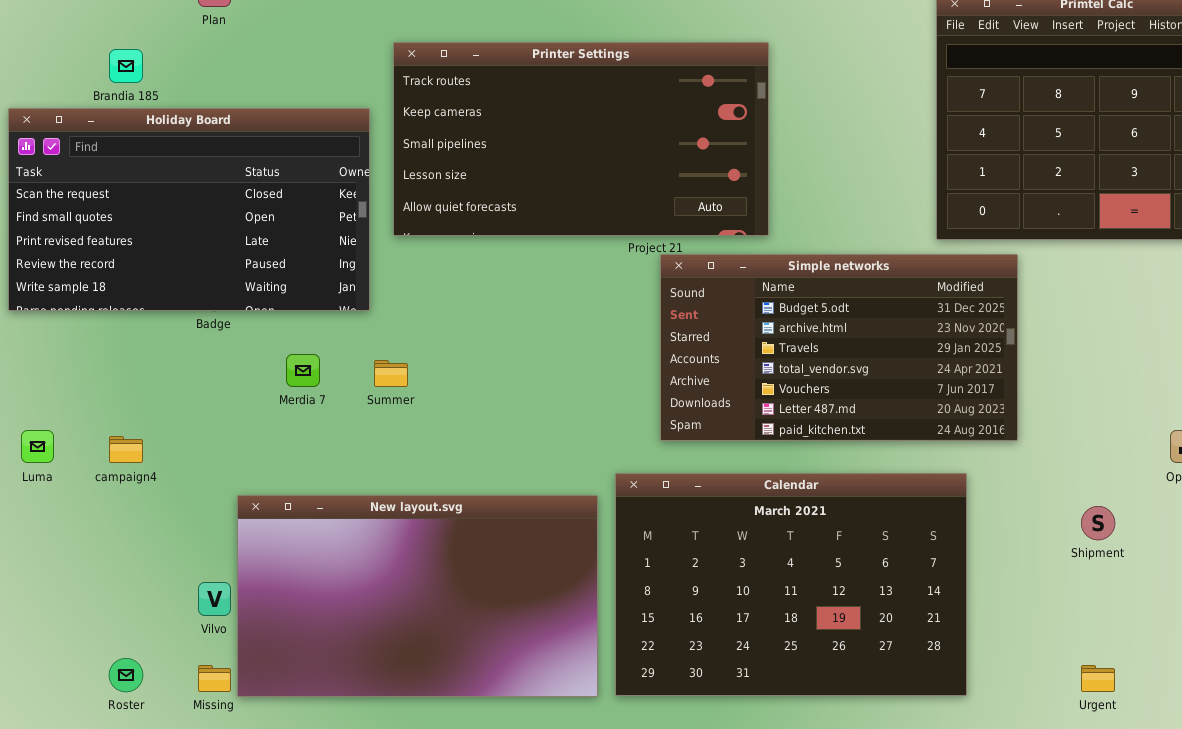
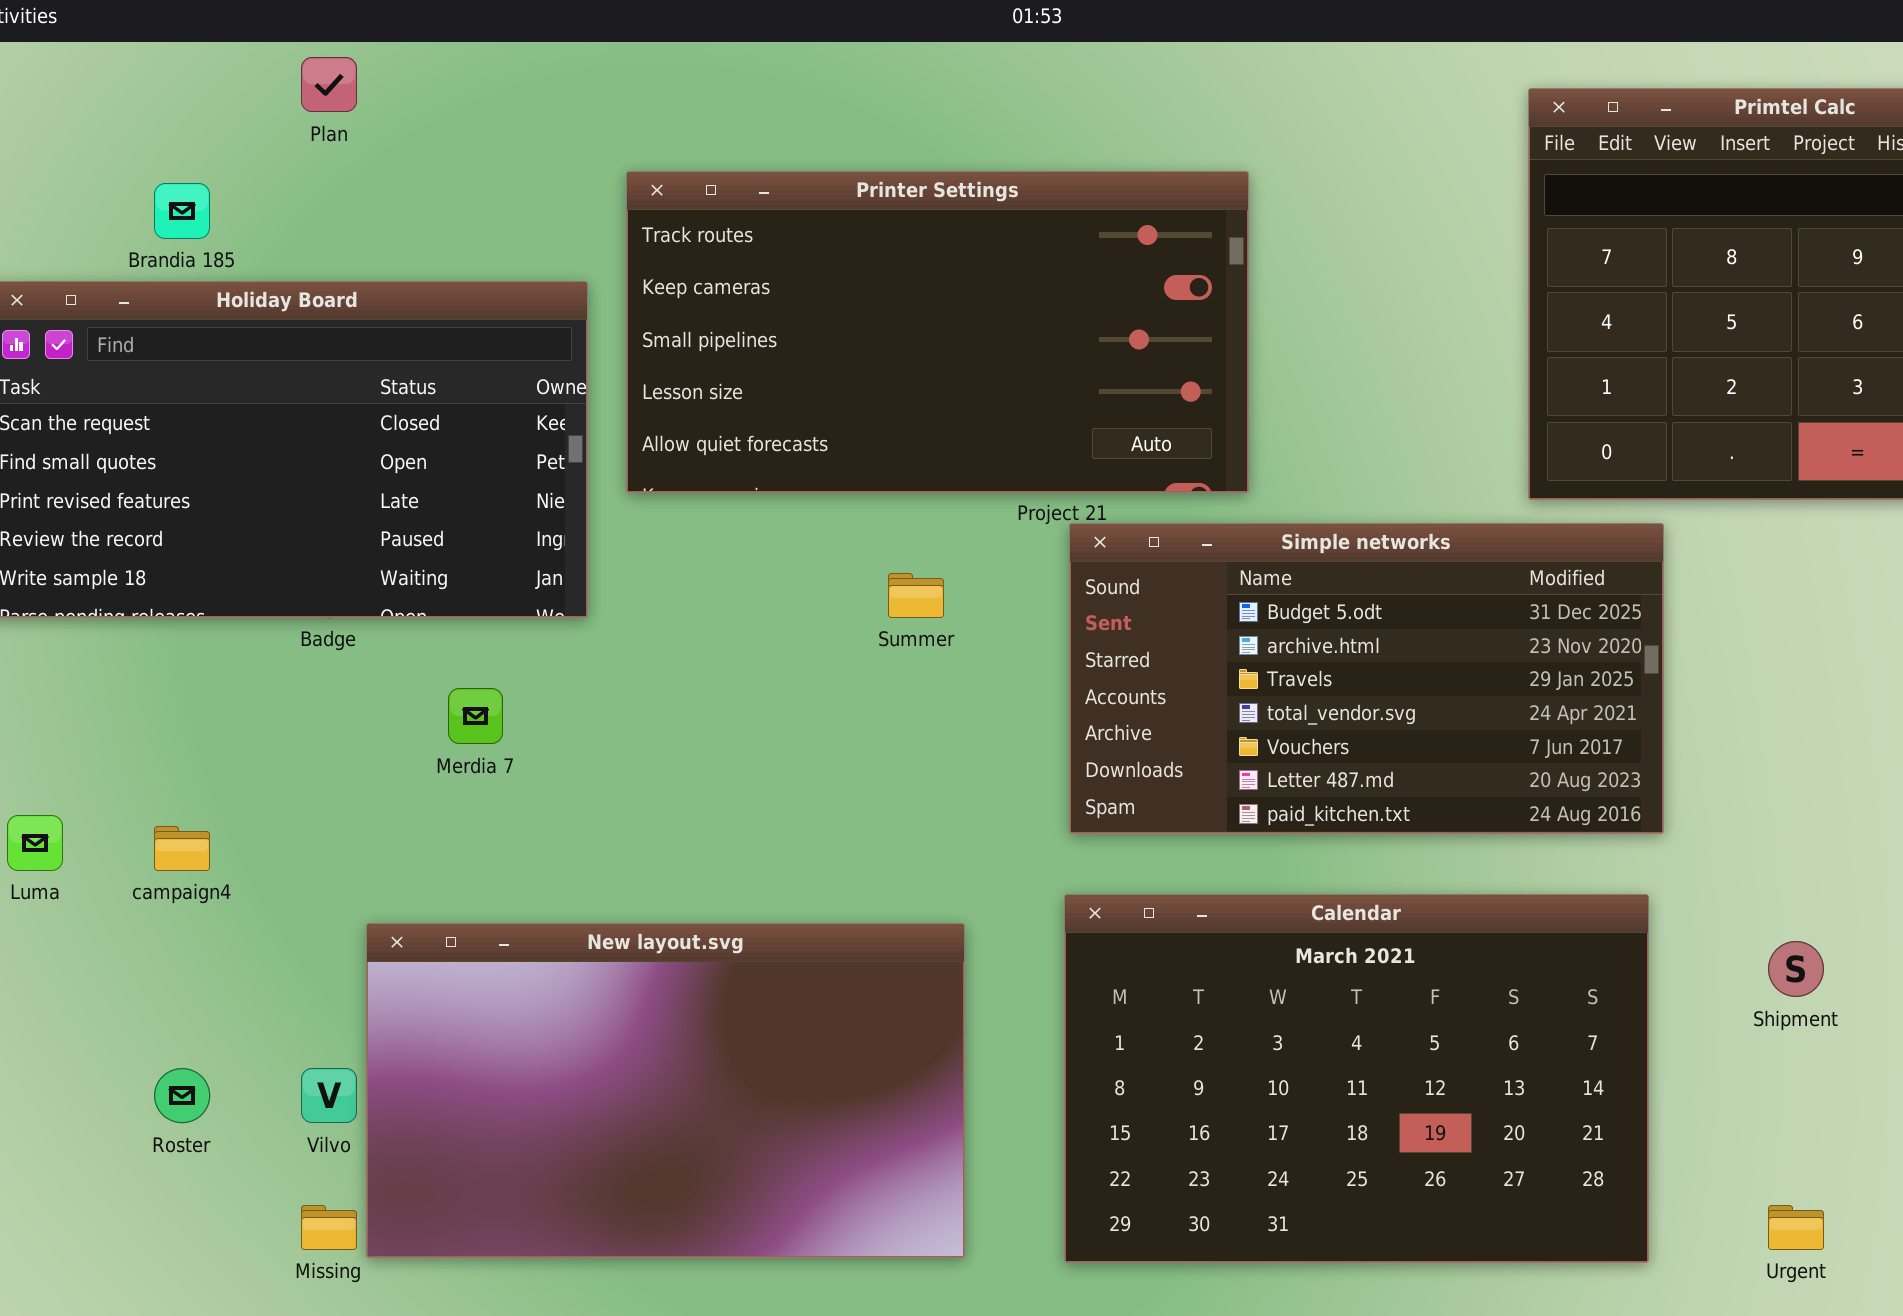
Summer: [374,360,408,387] -> [888,573,944,618], moved
Calendar: [615,473,967,696] -> [1064,894,1649,1263], moved
Roster: [109,658,143,692] -> [154,1068,210,1123], moved

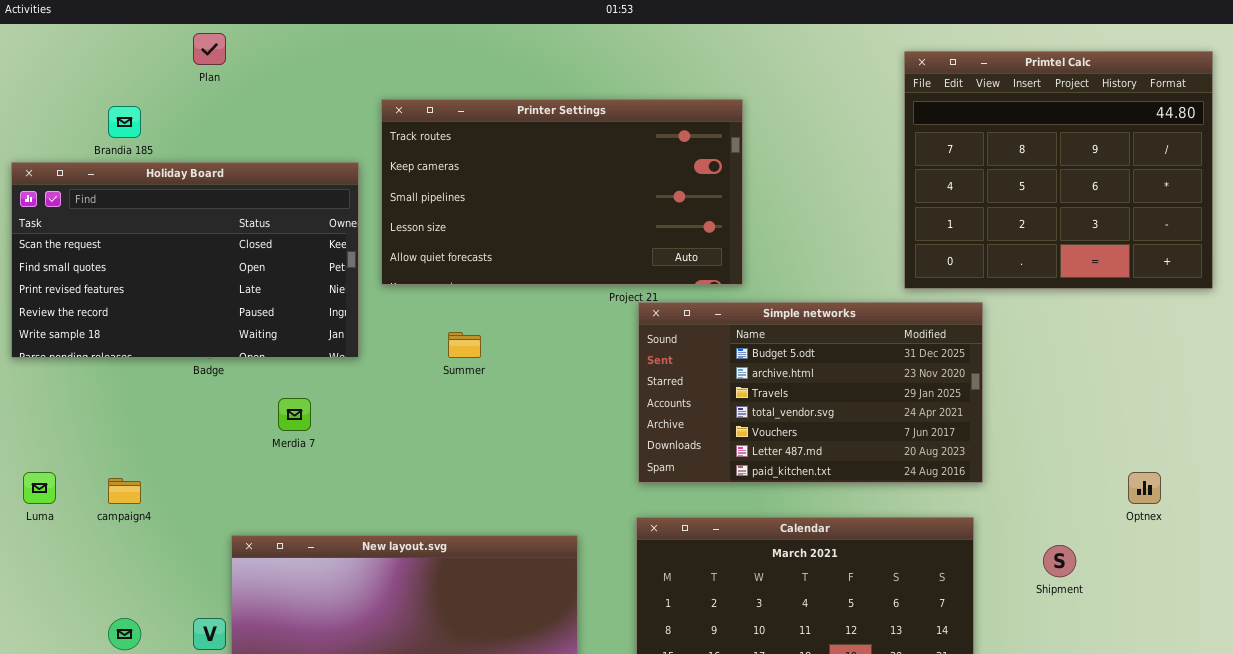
Summer: [888,573,944,618] -> [448,332,481,358], moved

